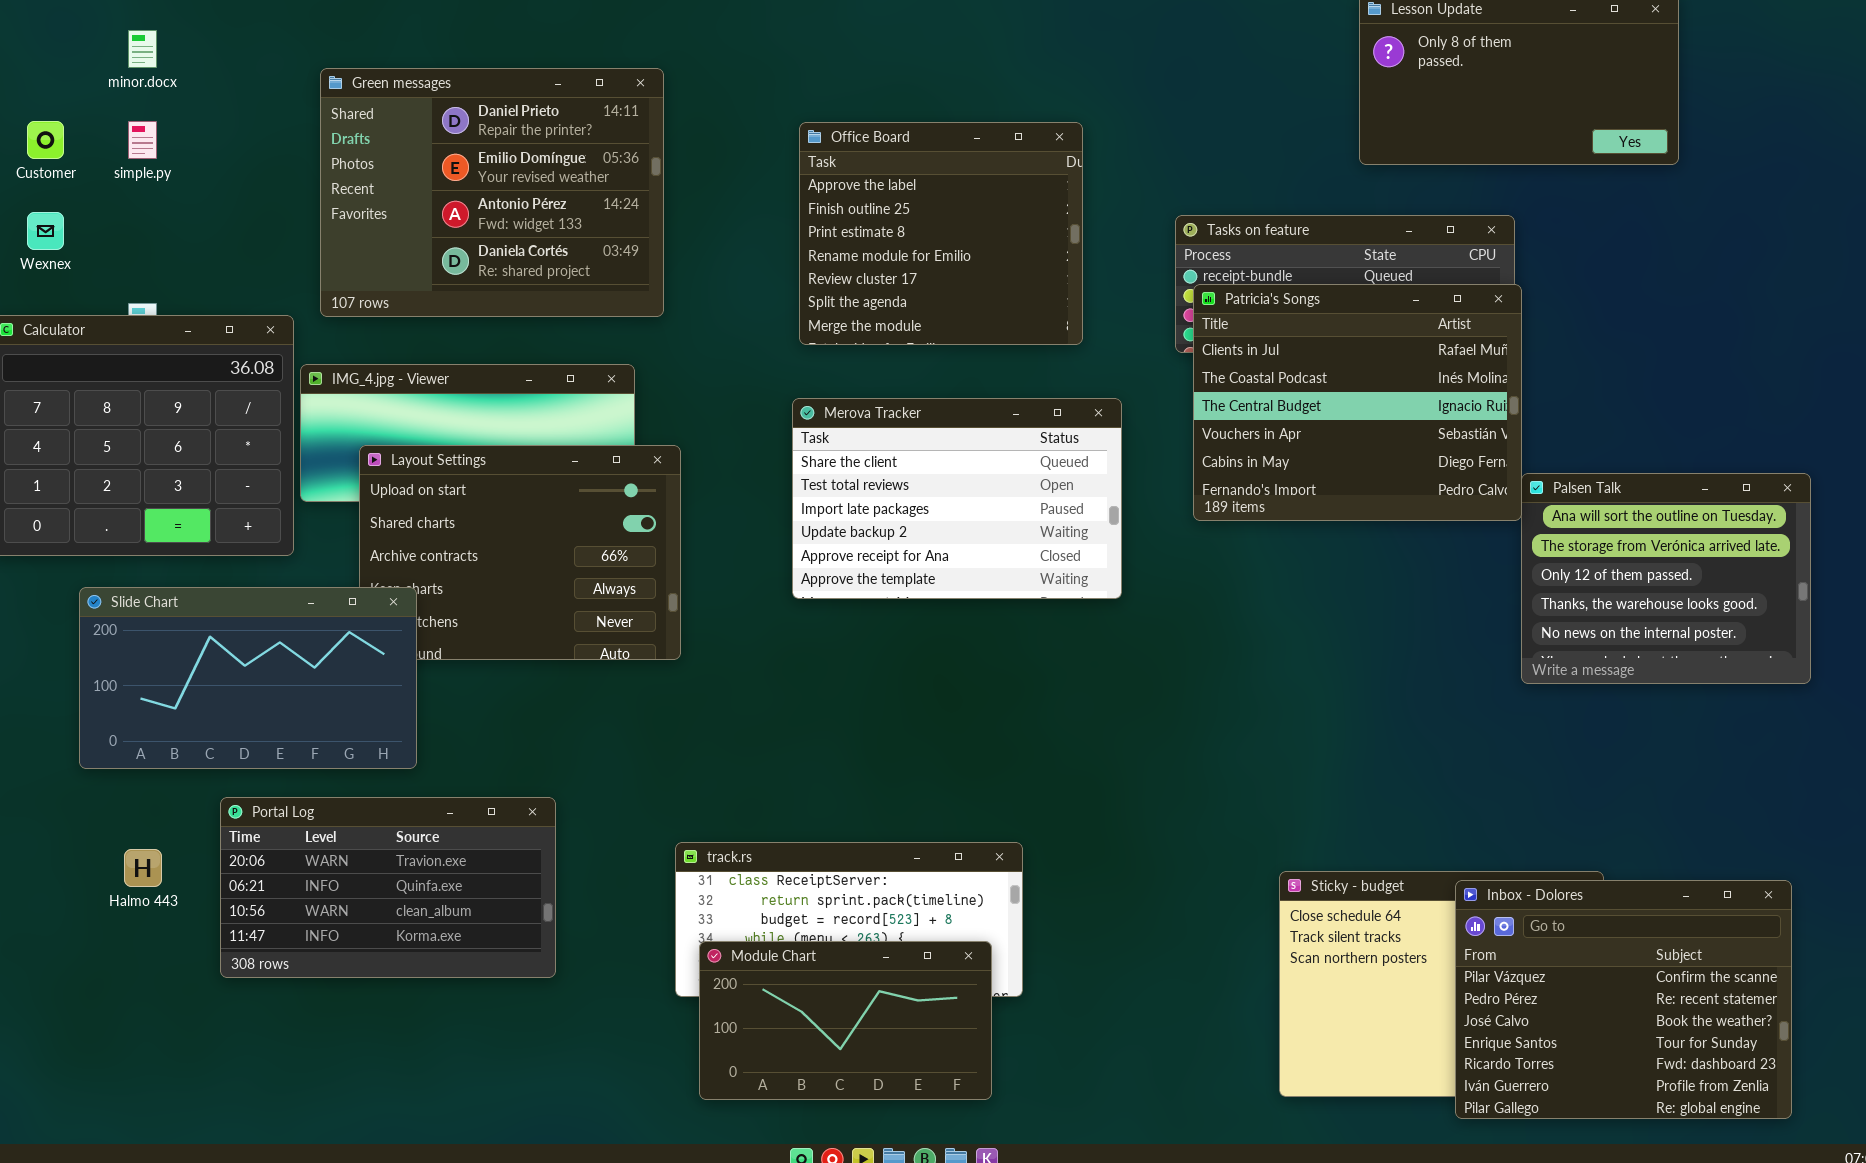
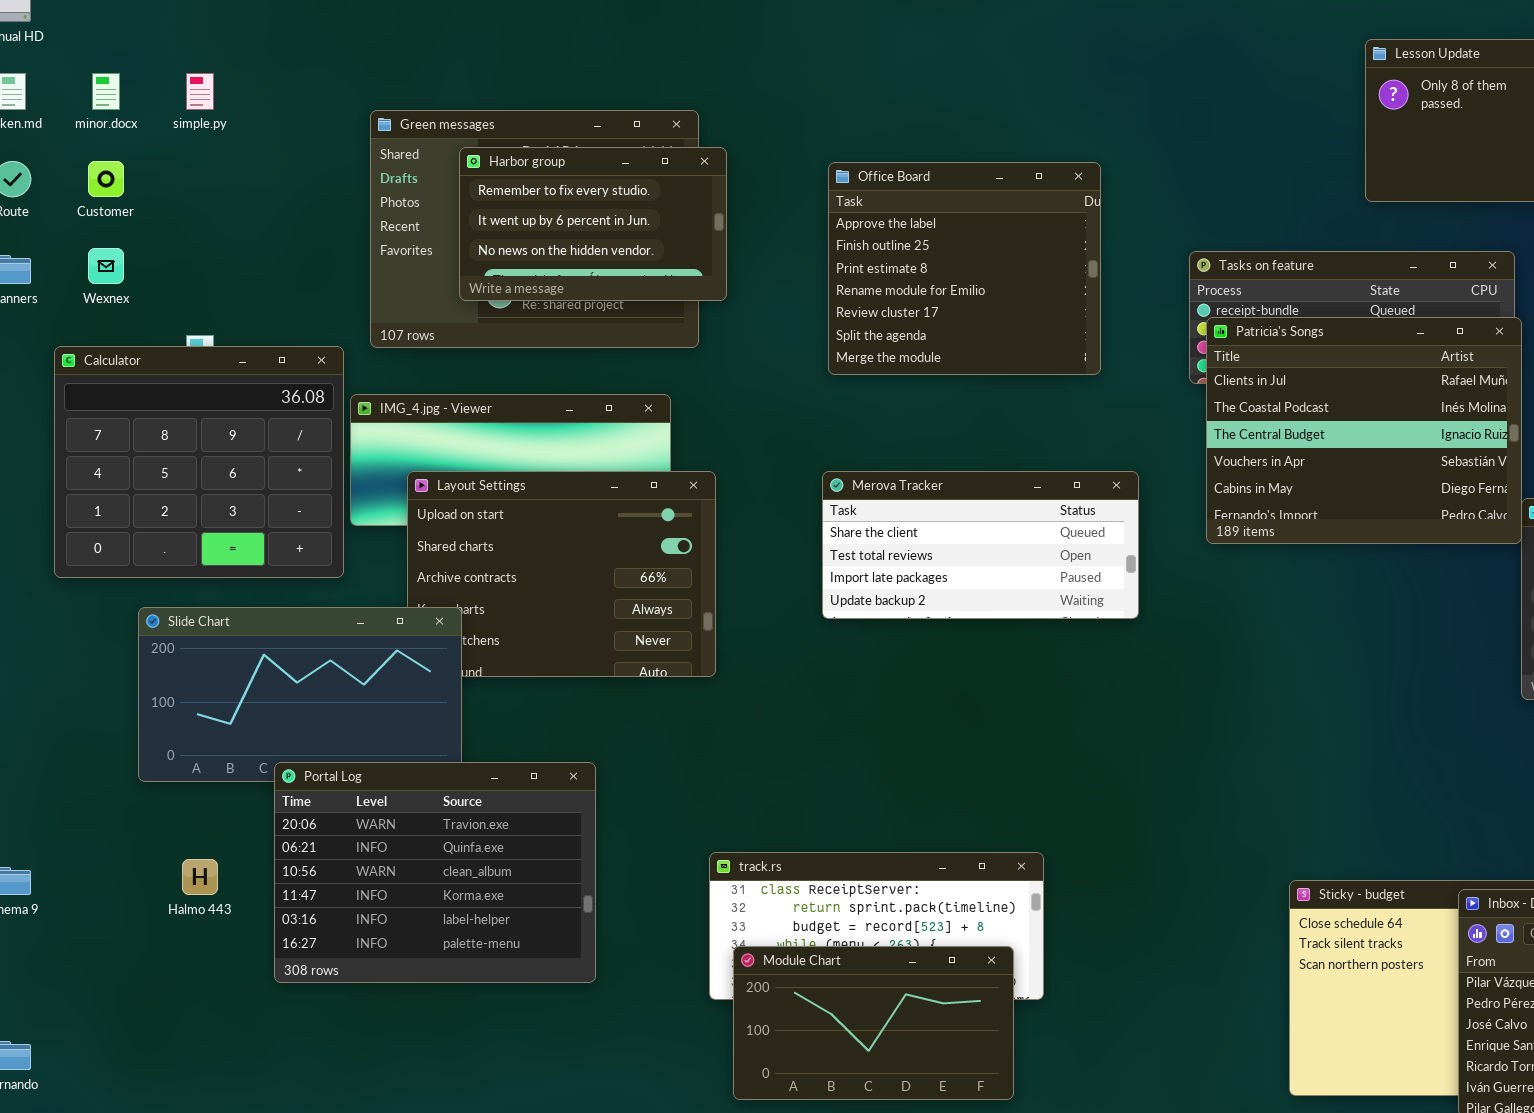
minor.docx: [128,30,157,68] -> [92,73,120,110], moved
Harbor group: none -> [459,147,727,301], opened
simple.py: [128,121,157,159] -> [186,73,214,110], moved
Merova Tracker: [792,398,1122,599] -> [822,471,1139,619], resized
Portal Log: [220,797,556,978] -> [274,762,596,983], resized

